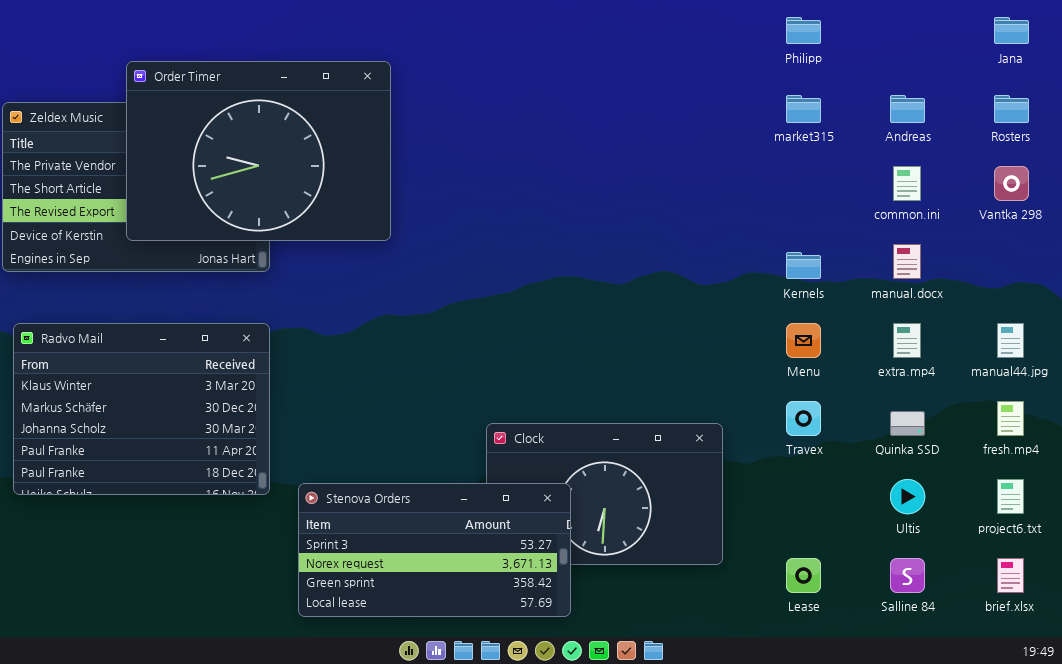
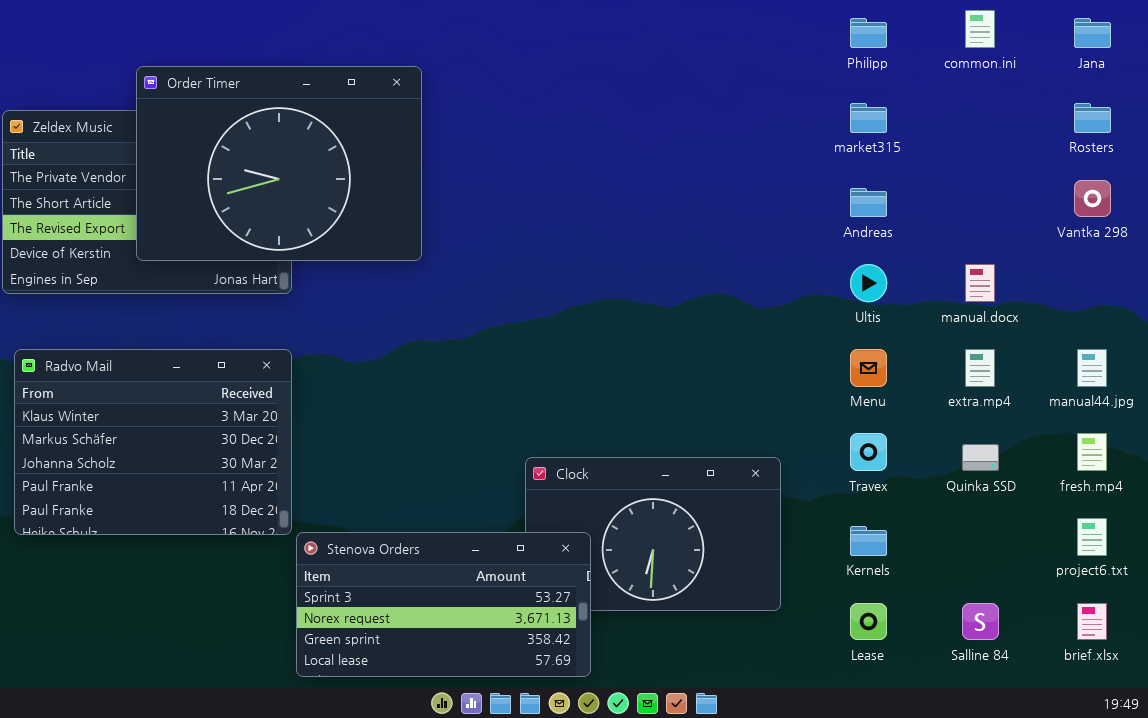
Andreas: [890,95,925,123] -> [850,188,887,217], moved
common.ini: [893,166,921,201] -> [965,10,995,48], moved
Kernels: [786,252,821,279] -> [850,526,887,556], moved
Ultis: [890,479,925,514] -> [850,264,887,302], moved
Stenova Orders: [298,483,571,617] -> [296,532,591,677], moved

